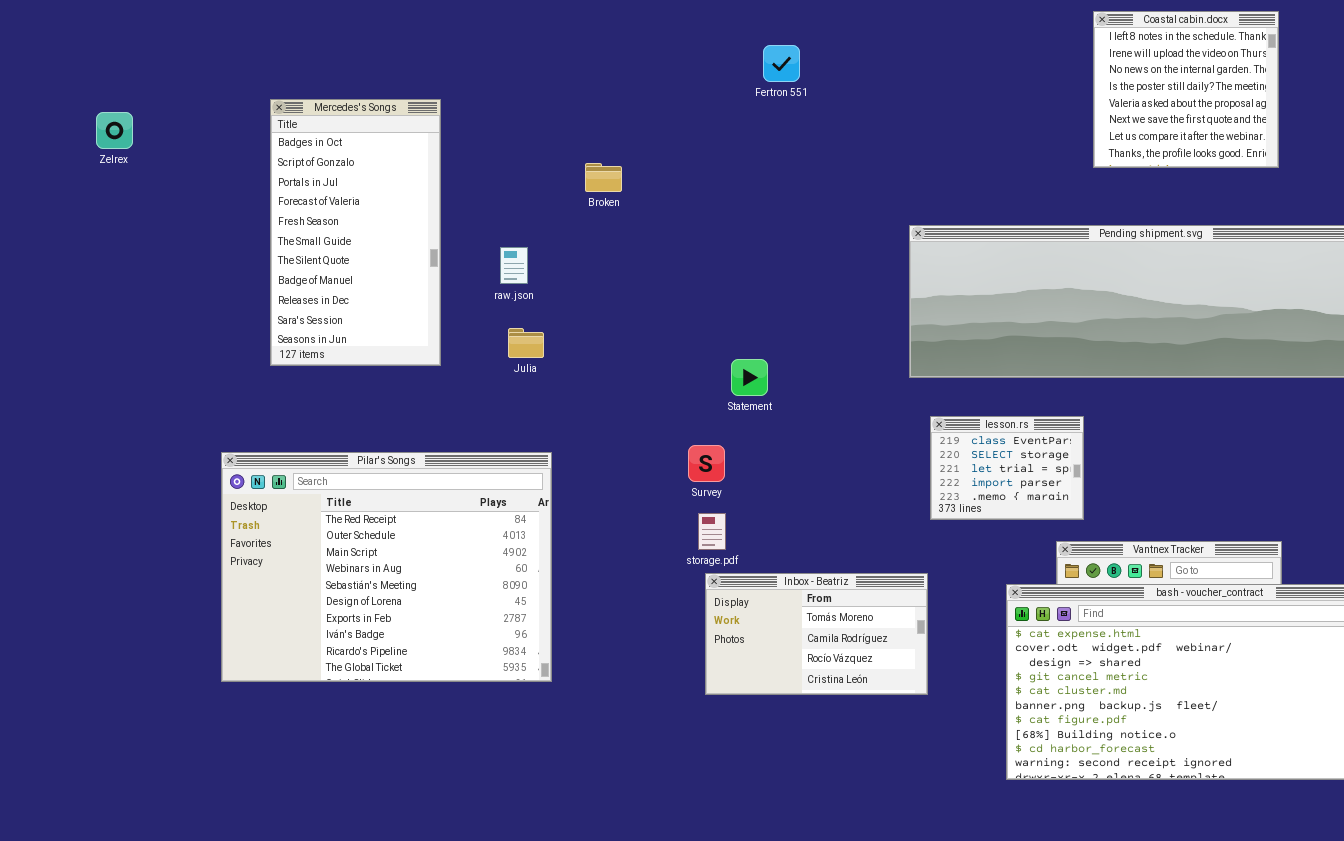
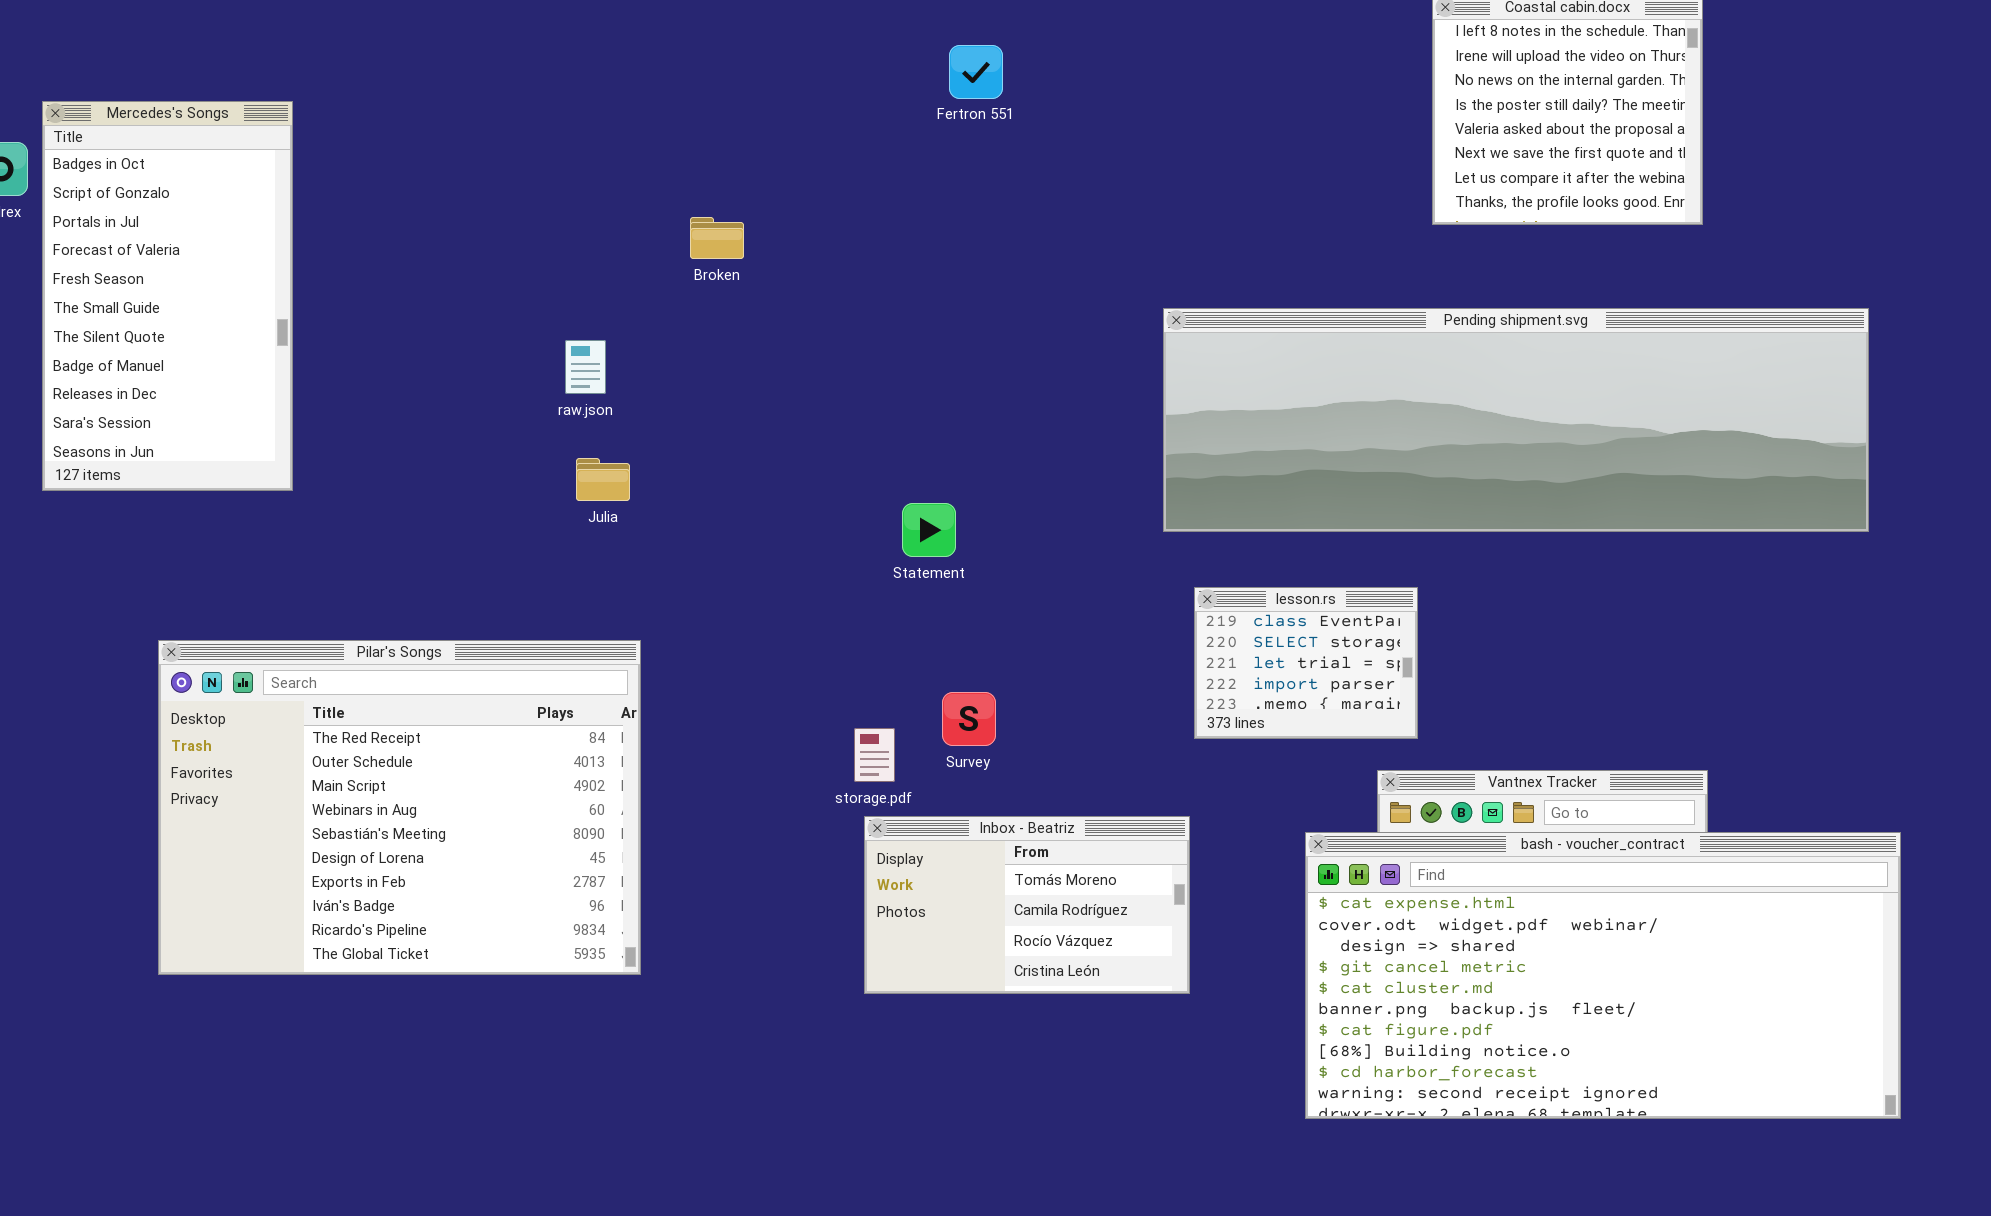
Mercedes's Songs: [270,99,441,366] -> [42,101,293,491], moved
Survey: [688,445,725,482] -> [942,692,996,746], moved

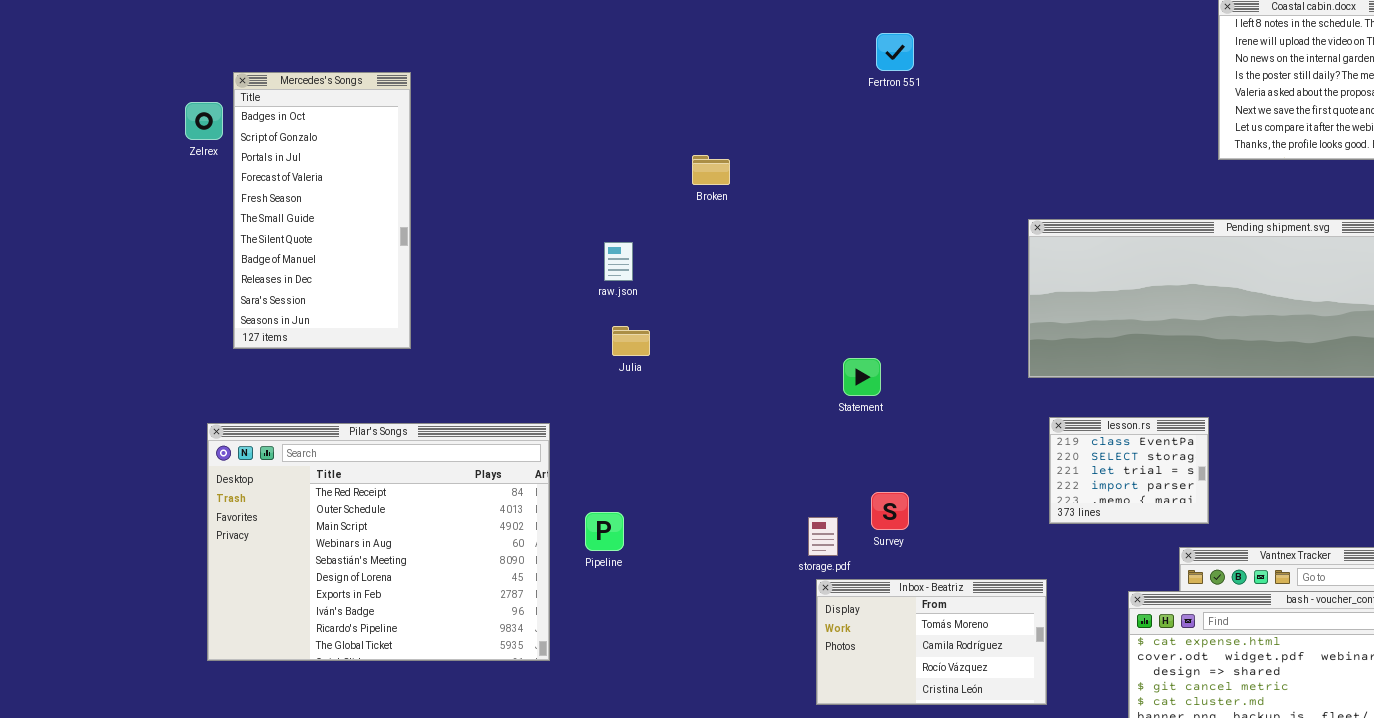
Pilar's Songs: [158,640,641,975] -> [207,423,550,661], moved

